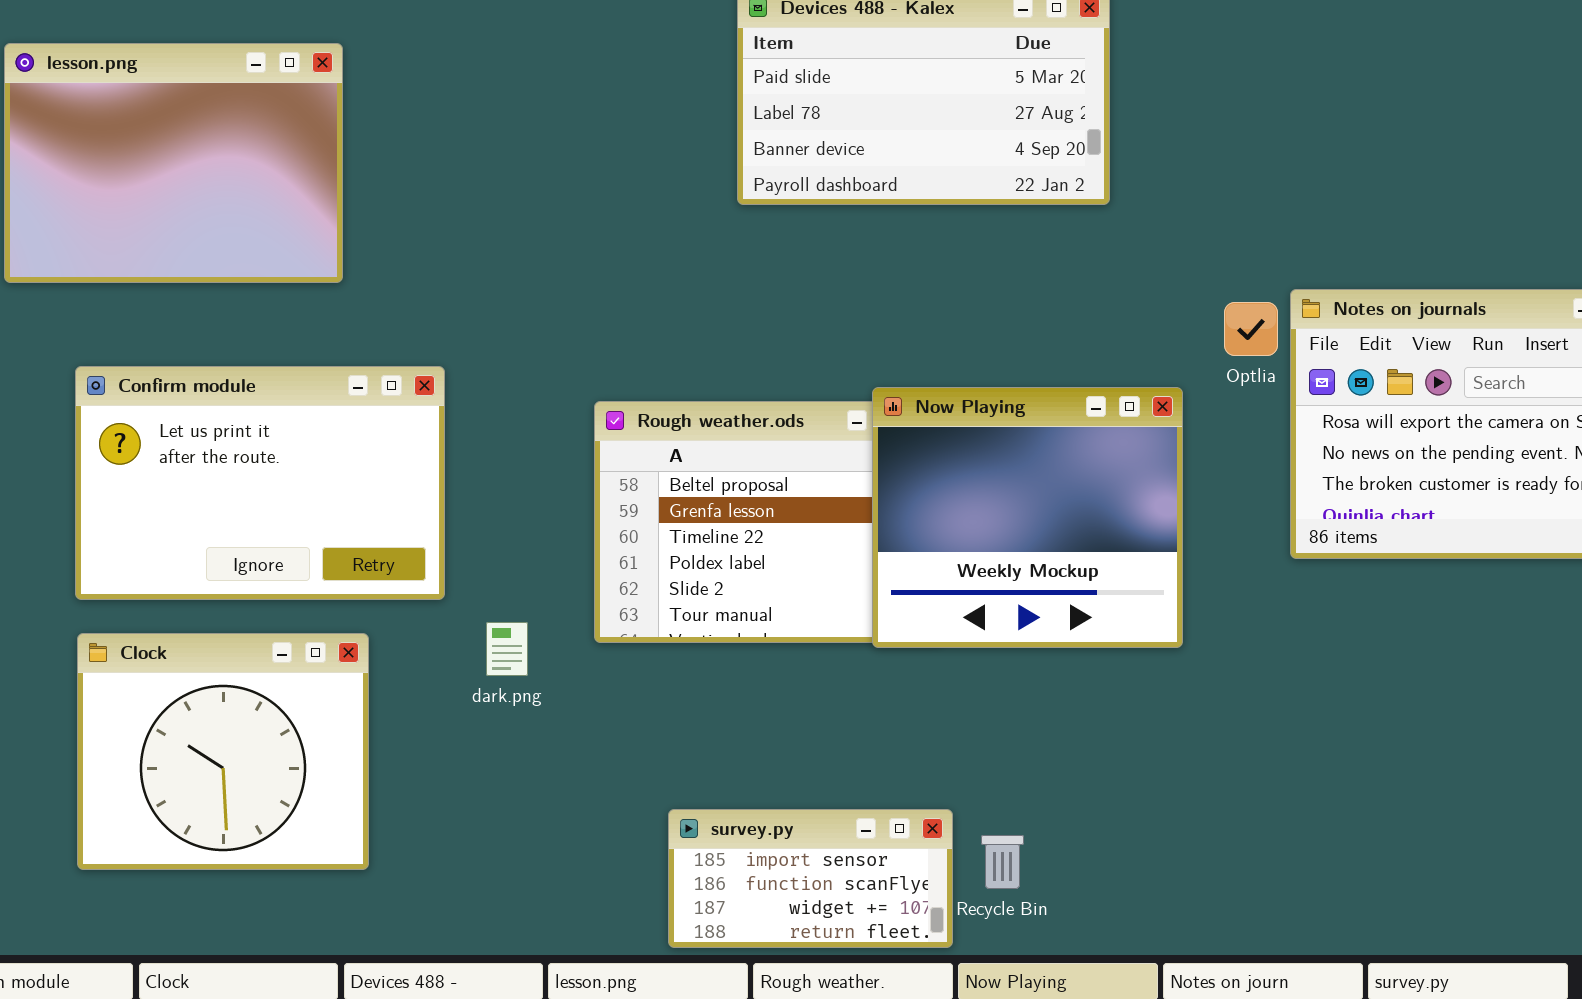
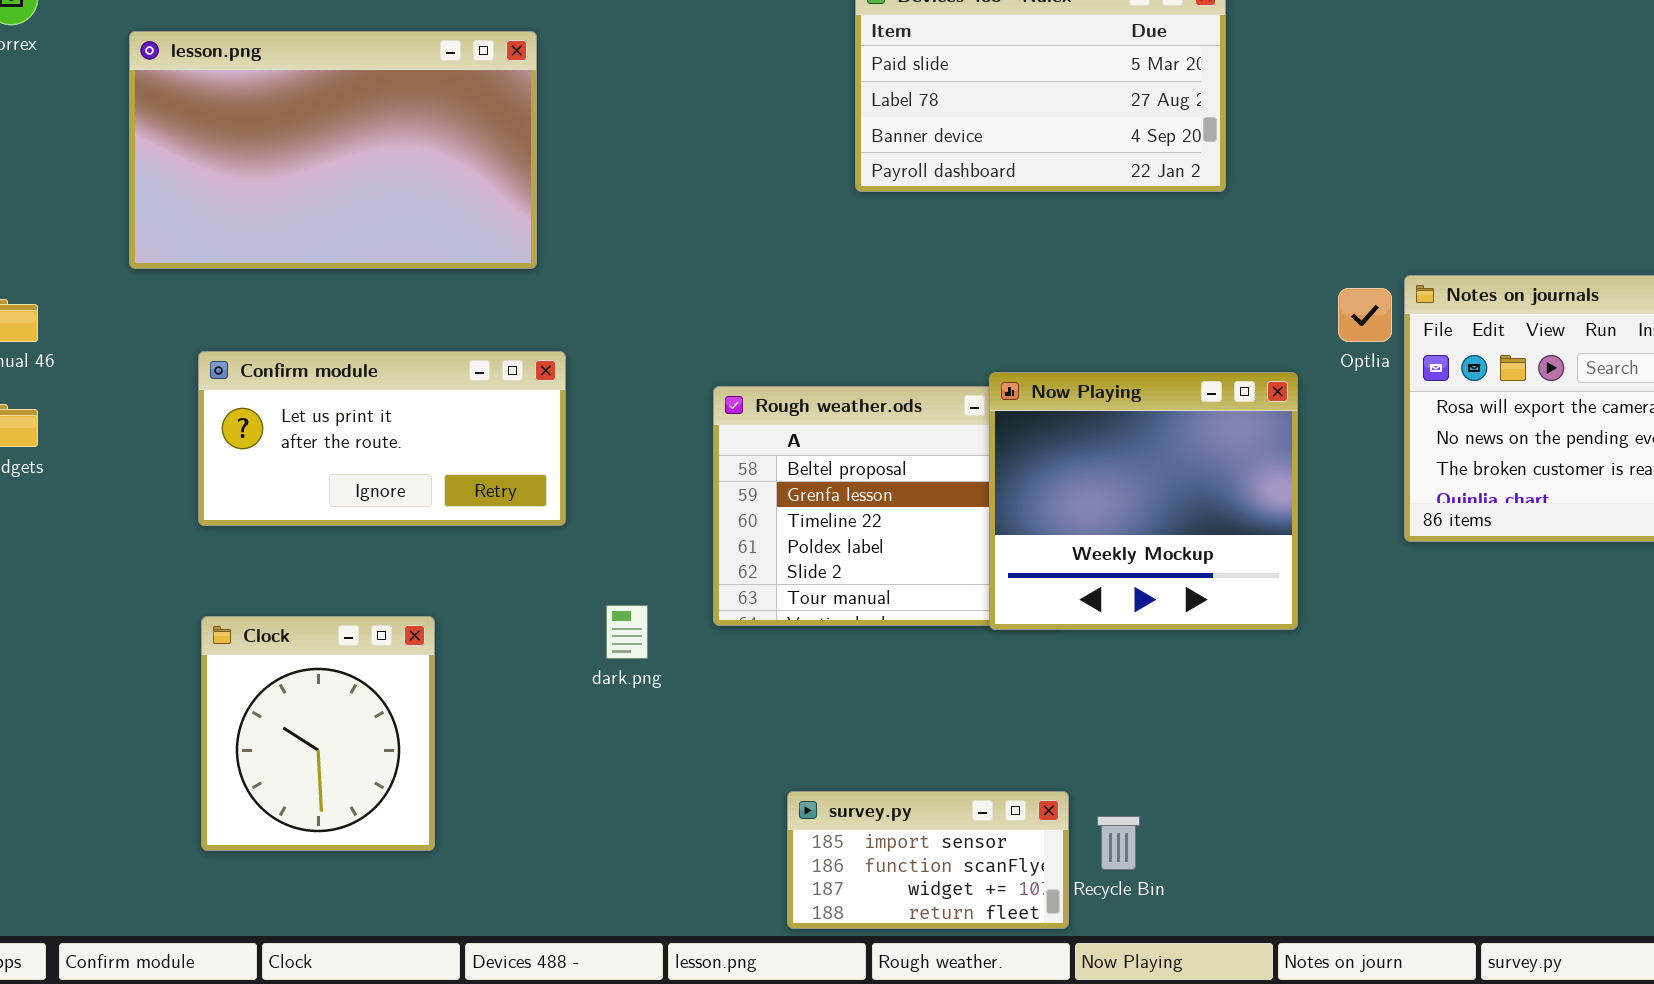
lesson.png: [4,43,343,283] -> [129,31,537,269], resized
Confirm module: [75,366,445,600] -> [198,351,566,526], resized
Clock: [77,633,369,870] -> [201,616,435,851], resized

